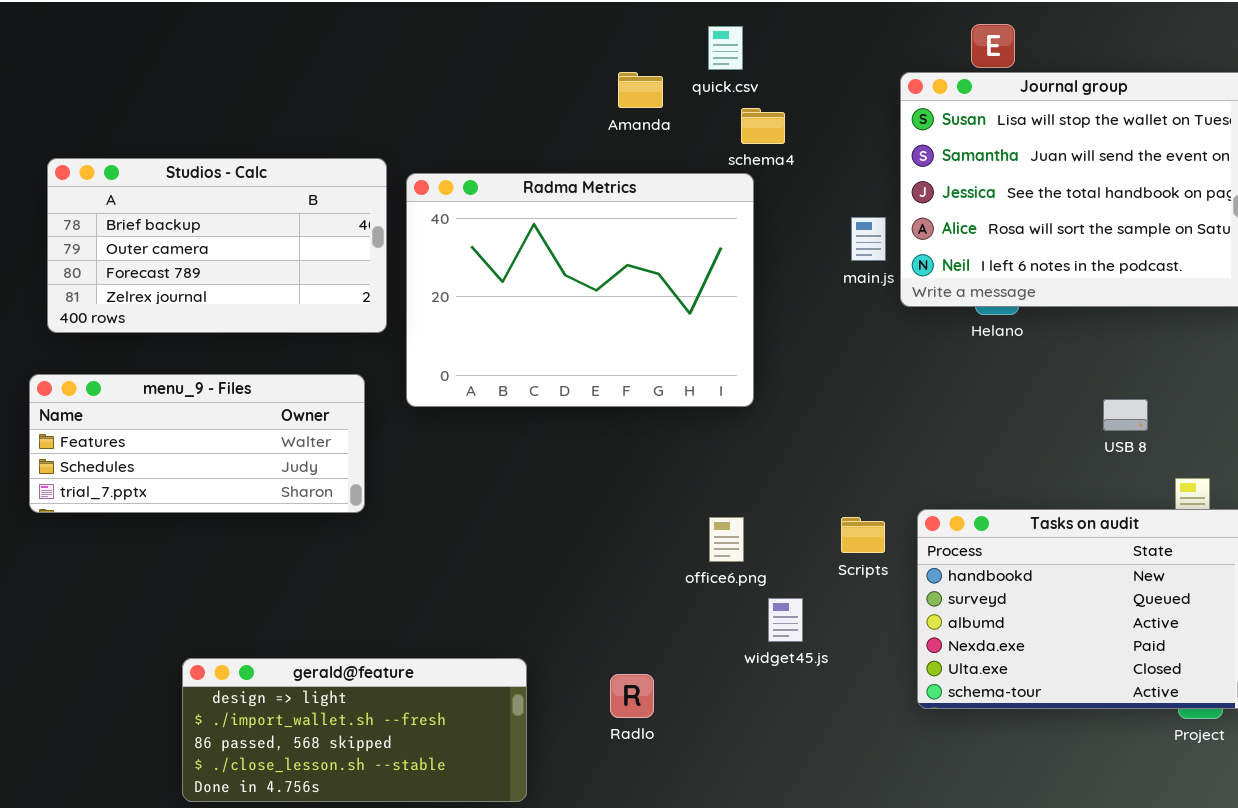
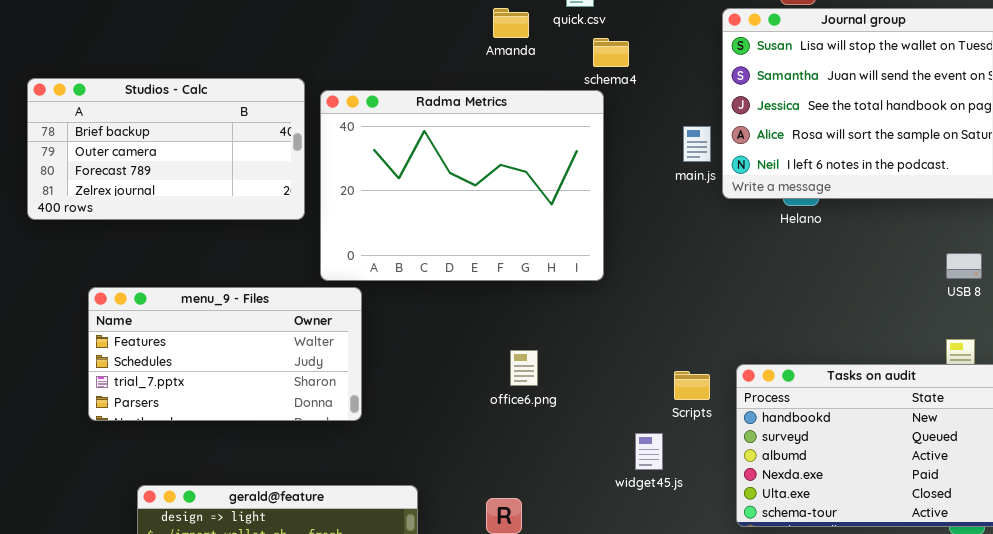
menu_9 - Files: [29,374,365,513] -> [88,287,362,421], moved, resized
USB 8: [1103,399,1148,431] -> [946,253,982,279], moved
office6.png: [709,517,744,562] -> [510,350,538,386], moved
widget45.js: [768,598,803,642] -> [635,433,663,470], moved

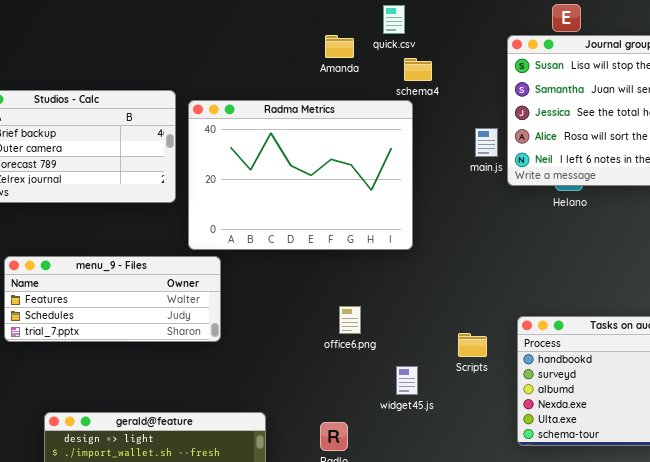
menu_9 - Files: [88,287,362,421] -> [4,256,221,342], resized
Scripts: [674,371,710,400] -> [458,333,487,357], moved
widget45.js: [635,433,663,470] -> [396,366,418,395], moved

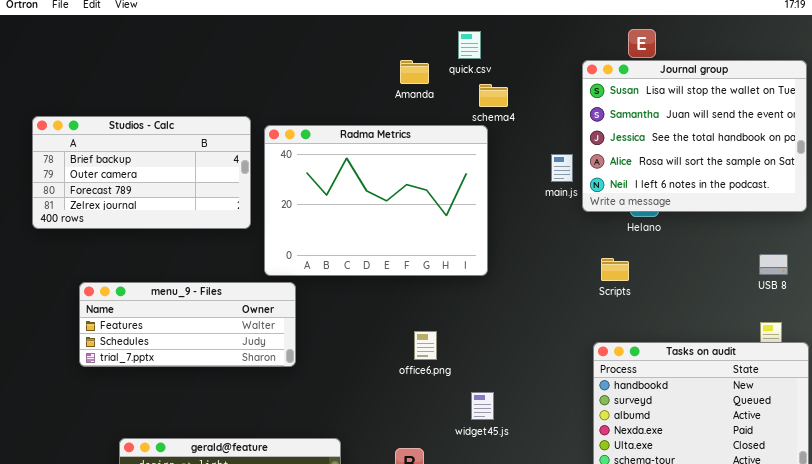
Scripts: [458,333,487,357] -> [601,258,629,281], moved

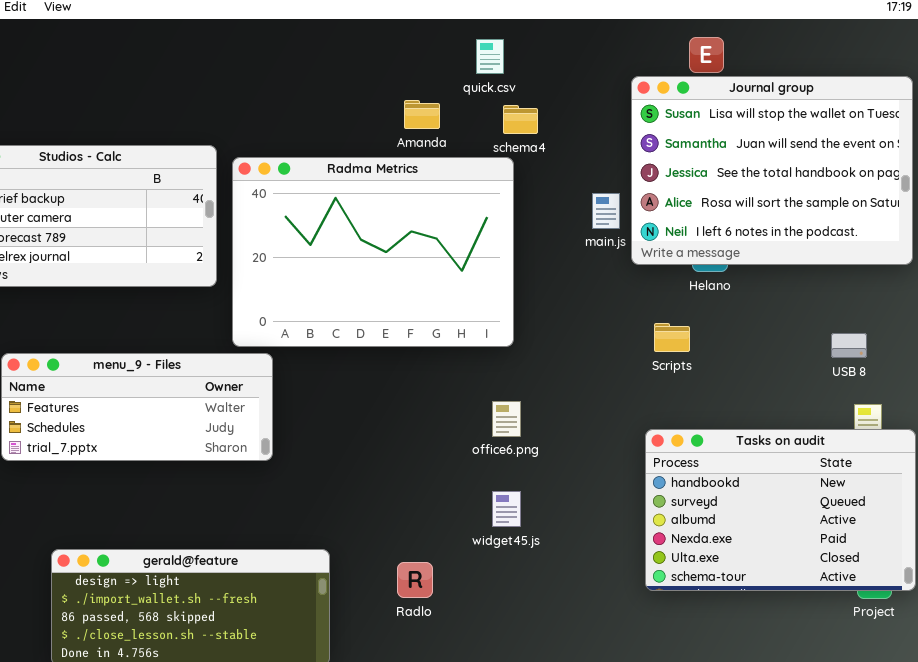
Amanda: [400,60,429,84] -> [404,100,440,129], moved
USB 8: [759,254,788,275] -> [831,333,867,358], moved
office6.png: [414,331,437,360] -> [492,401,521,437], moved

